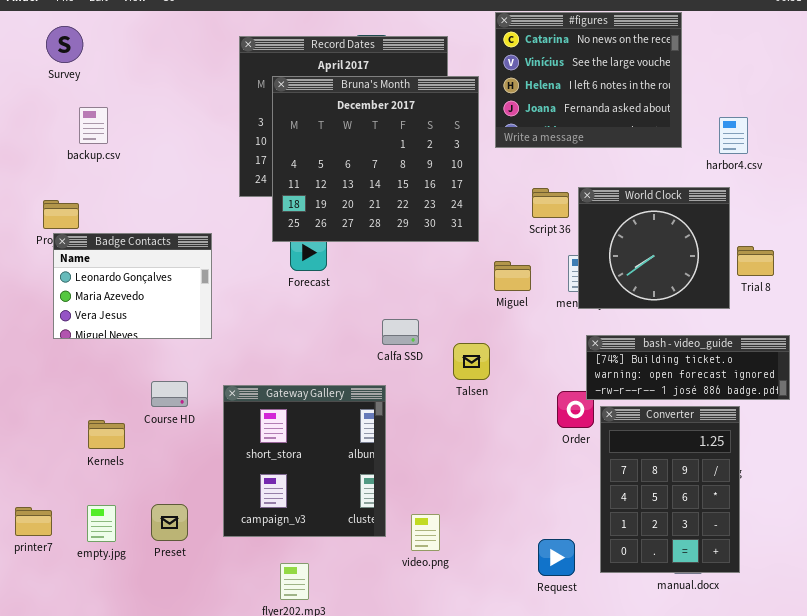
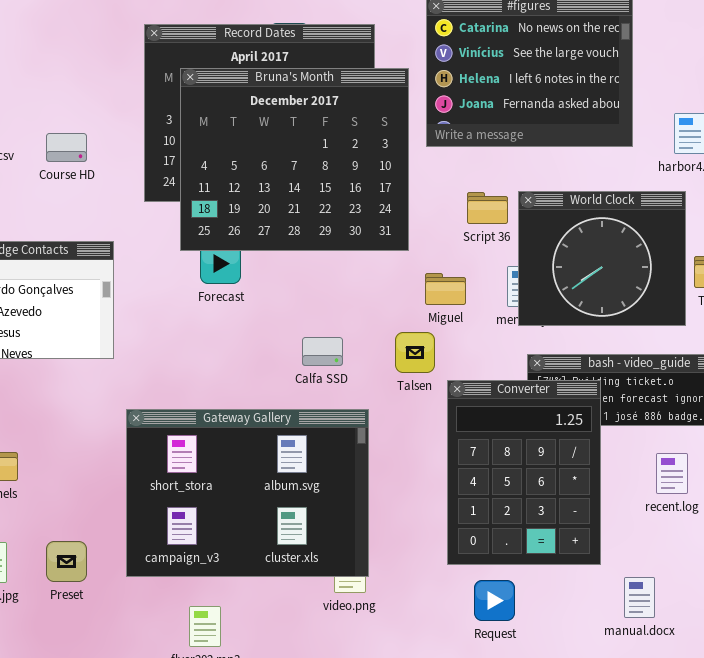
Talsen: [453,343,490,380] -> [395,332,435,373], moved
Course HD: [151,381,188,407] -> [46,133,87,162], moved
Gateway Gallery: [223,385,386,537] -> [126,409,369,577], resized
Converter: [600,406,740,573] -> [447,380,601,565], moved

